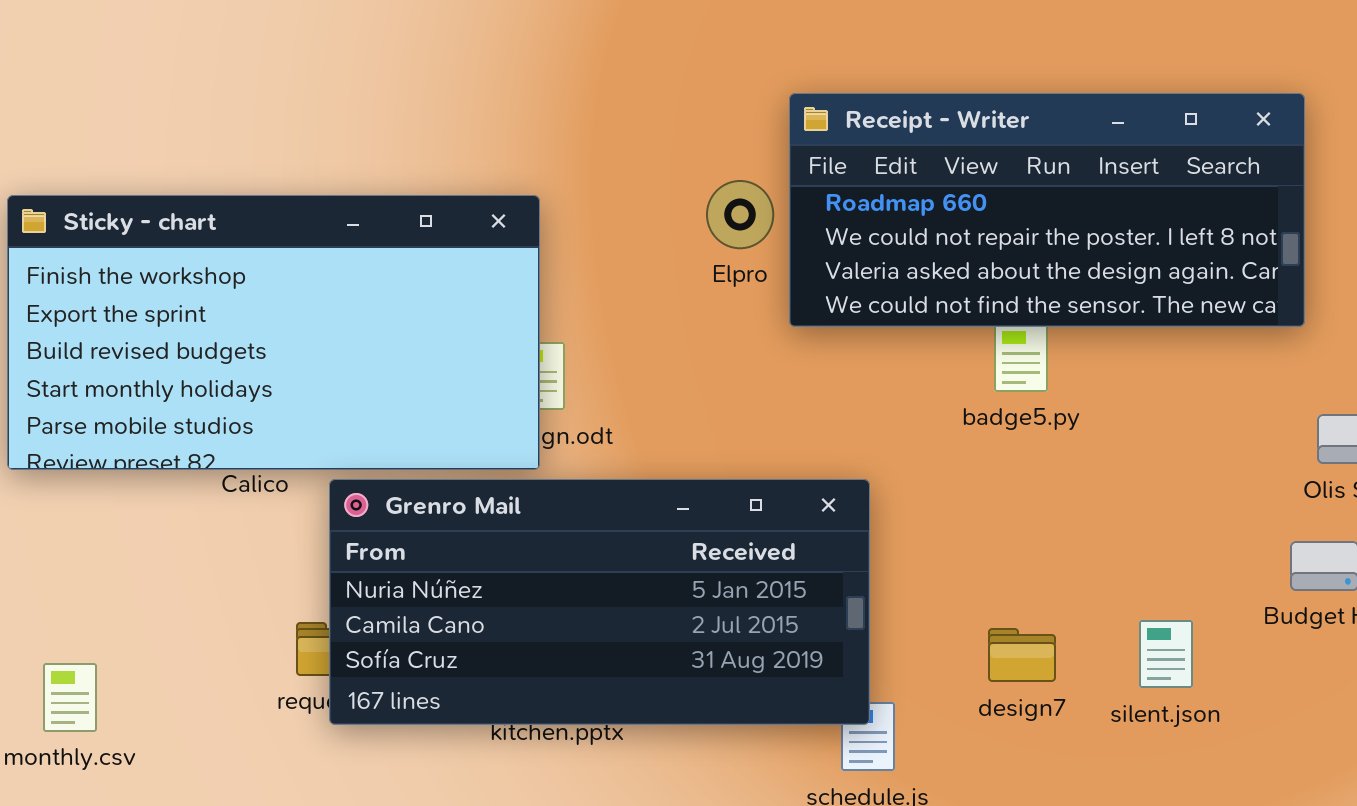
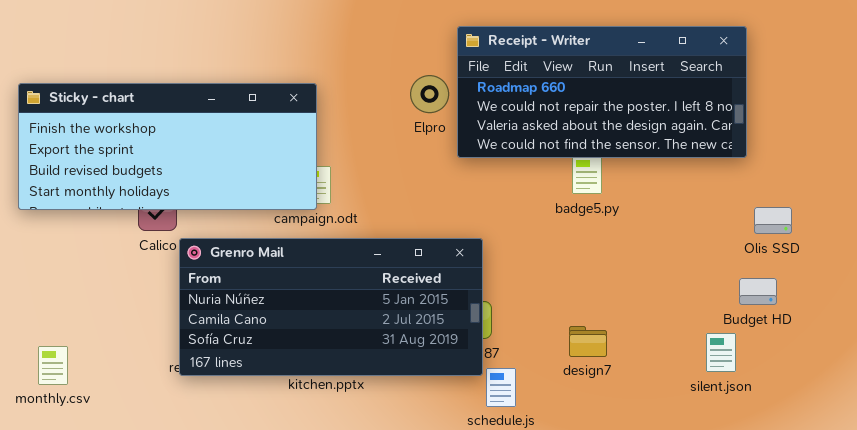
Sticky - chart: [7,195,540,470] -> [18,83,317,210], resized
Grenro Mail: [329,479,870,725] -> [179,238,483,376], moved
silent.json: [1139,620,1193,688] -> [706,333,736,372], moved

